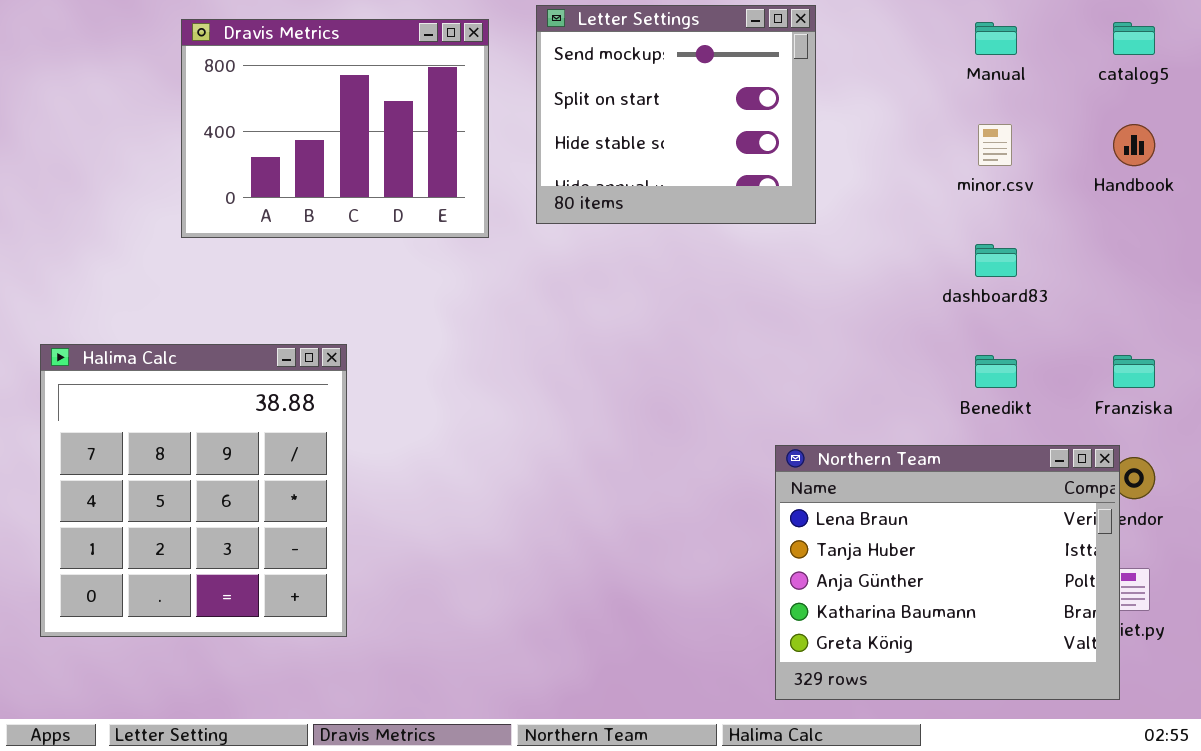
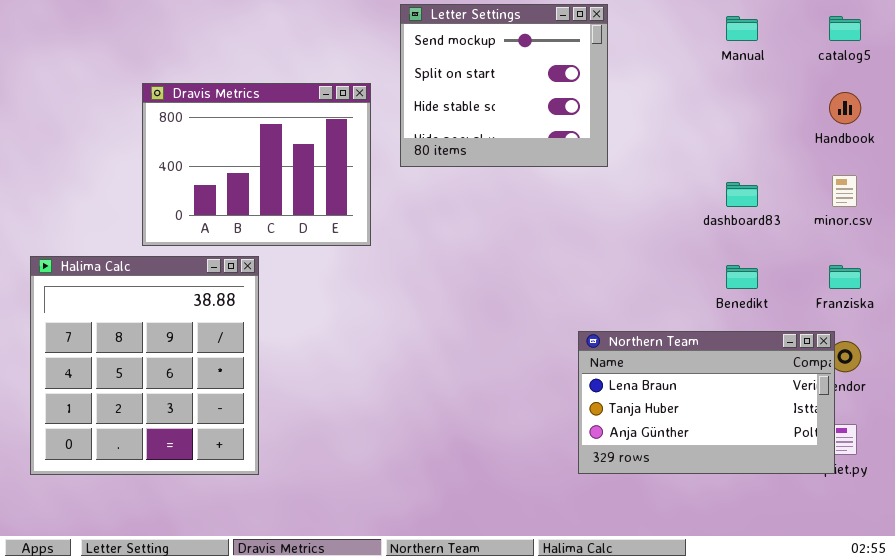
Dravis Metrics: [181,19,489,238] -> [142,83,371,246], moved
minor.csv: [978,124,1012,166] -> [832,175,857,207], moved
Northern Team: [775,445,1120,700] -> [578,331,835,474], resized

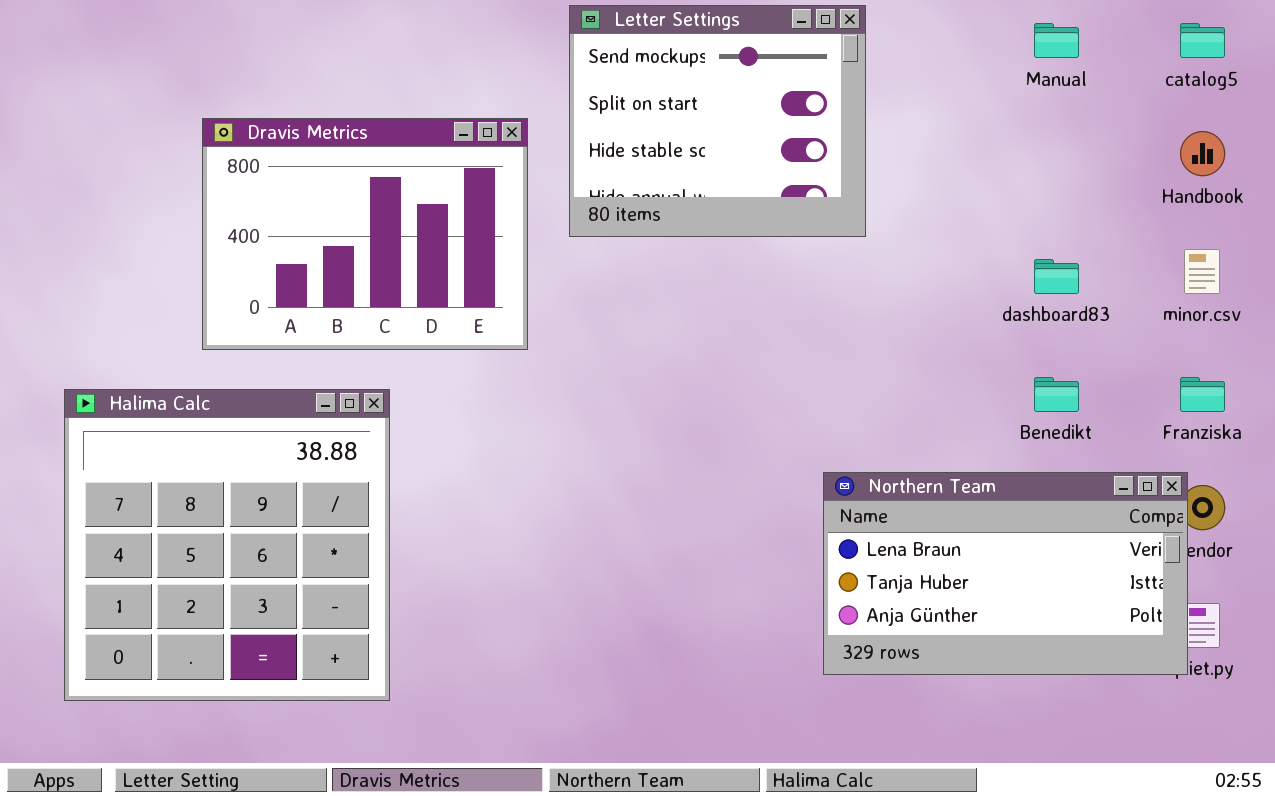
Halima Calc: [30,256,259,475] -> [64,389,390,701], moved

